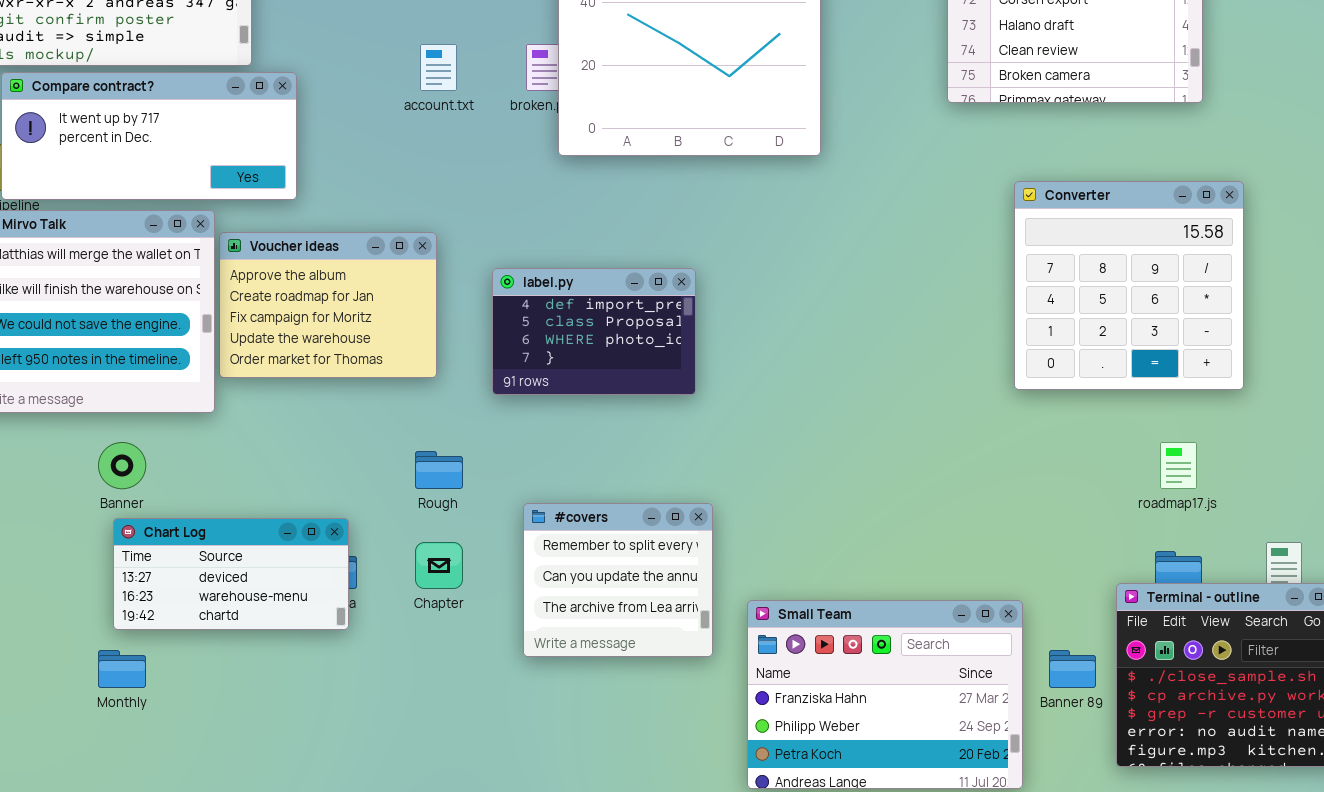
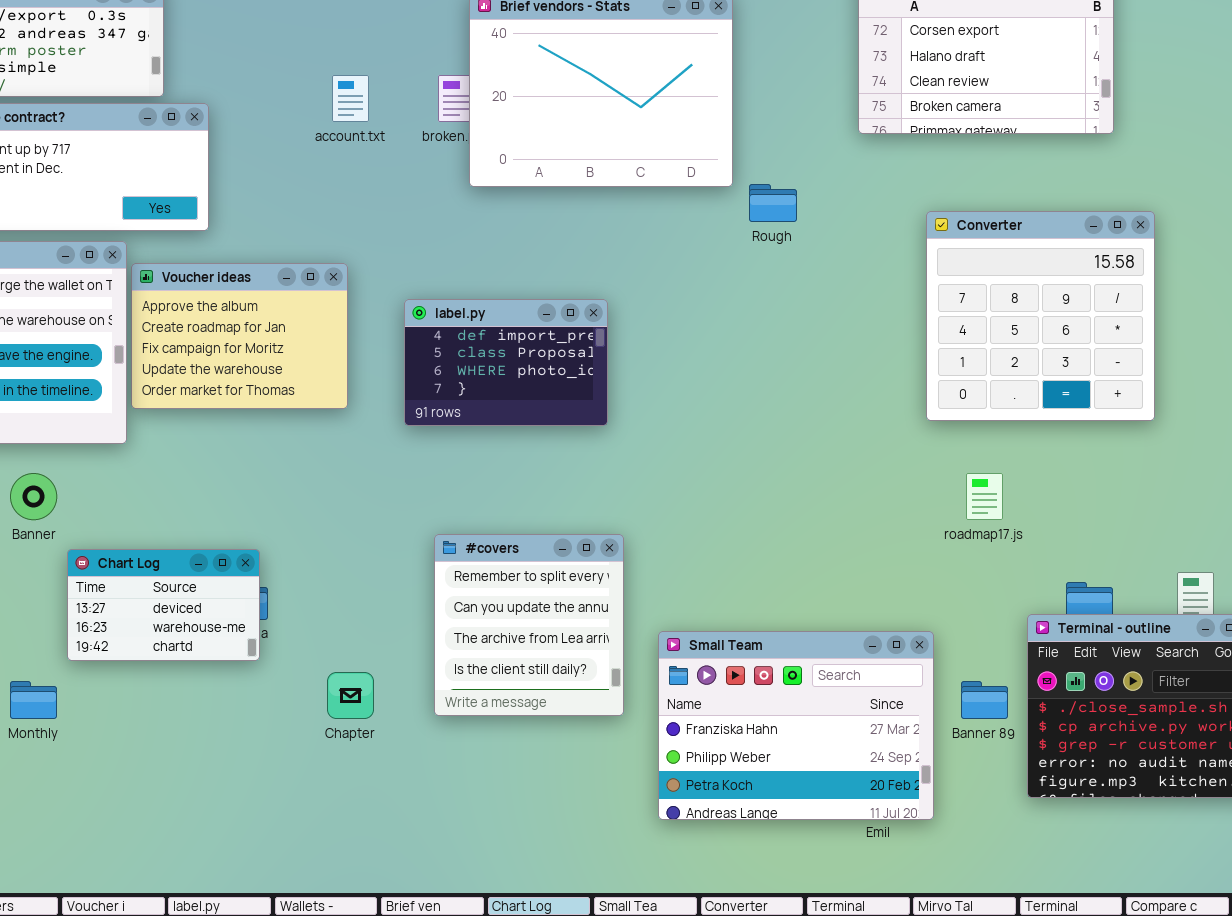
roadmap17.js: [1160,442,1197,489] -> [966,473,1003,520], moved
Rough: [415,451,463,489] -> [749,184,797,222], moved
#covers: [523,503,713,657] -> [434,534,624,716], resized
Chart Log: [113,518,349,630] -> [67,549,260,661], resized
Chapter: [415,542,463,589] -> [327,672,374,719], moved

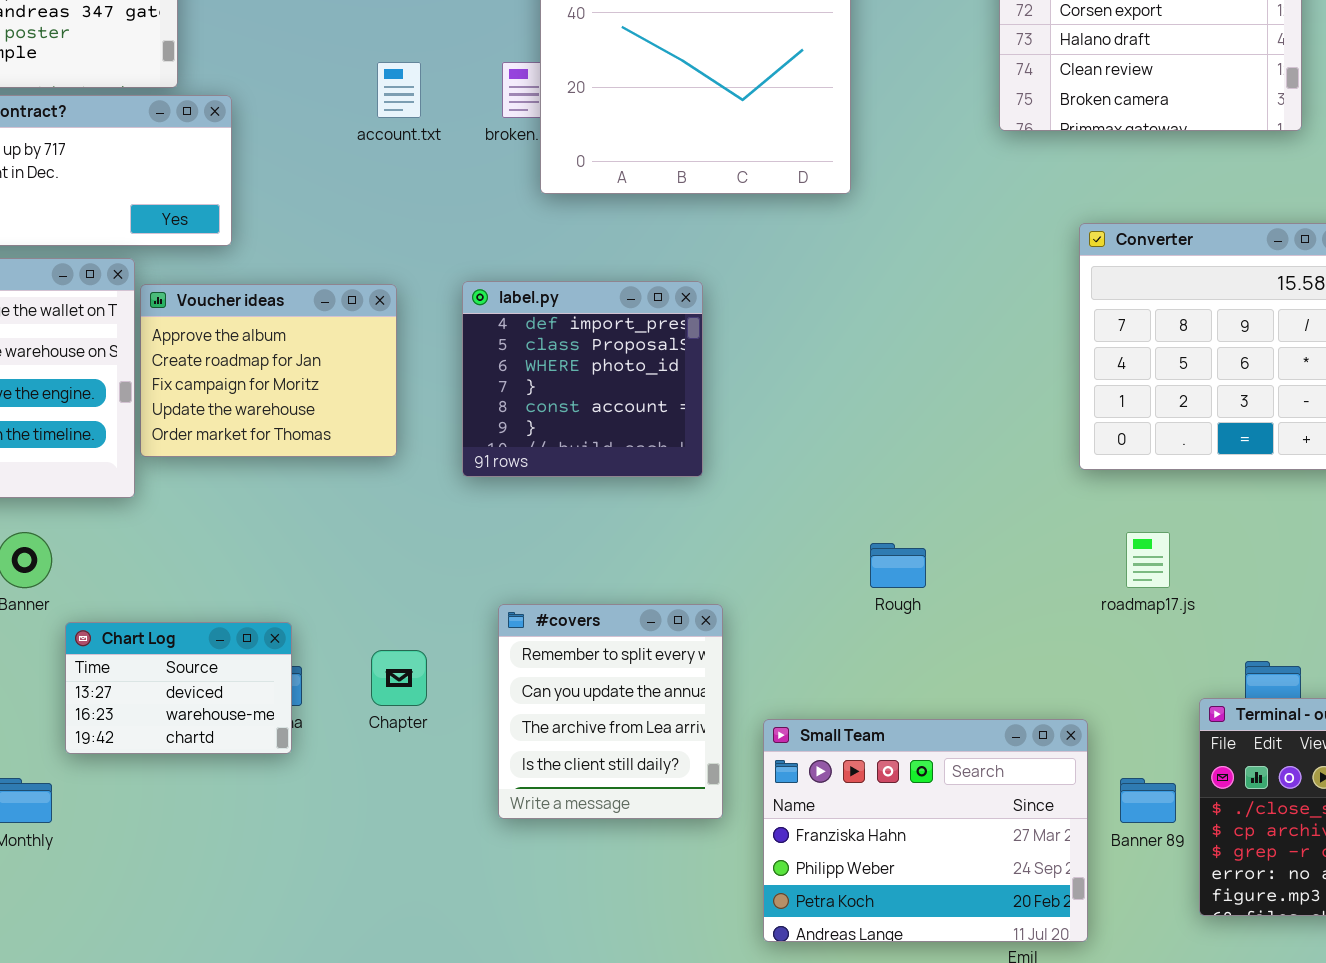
Rough: [749,184,797,222] -> [870,543,926,588], moved
label.py: [404,299,608,426] -> [462,281,703,477], resized
Chapter: [327,672,374,719] -> [371,650,427,706], moved

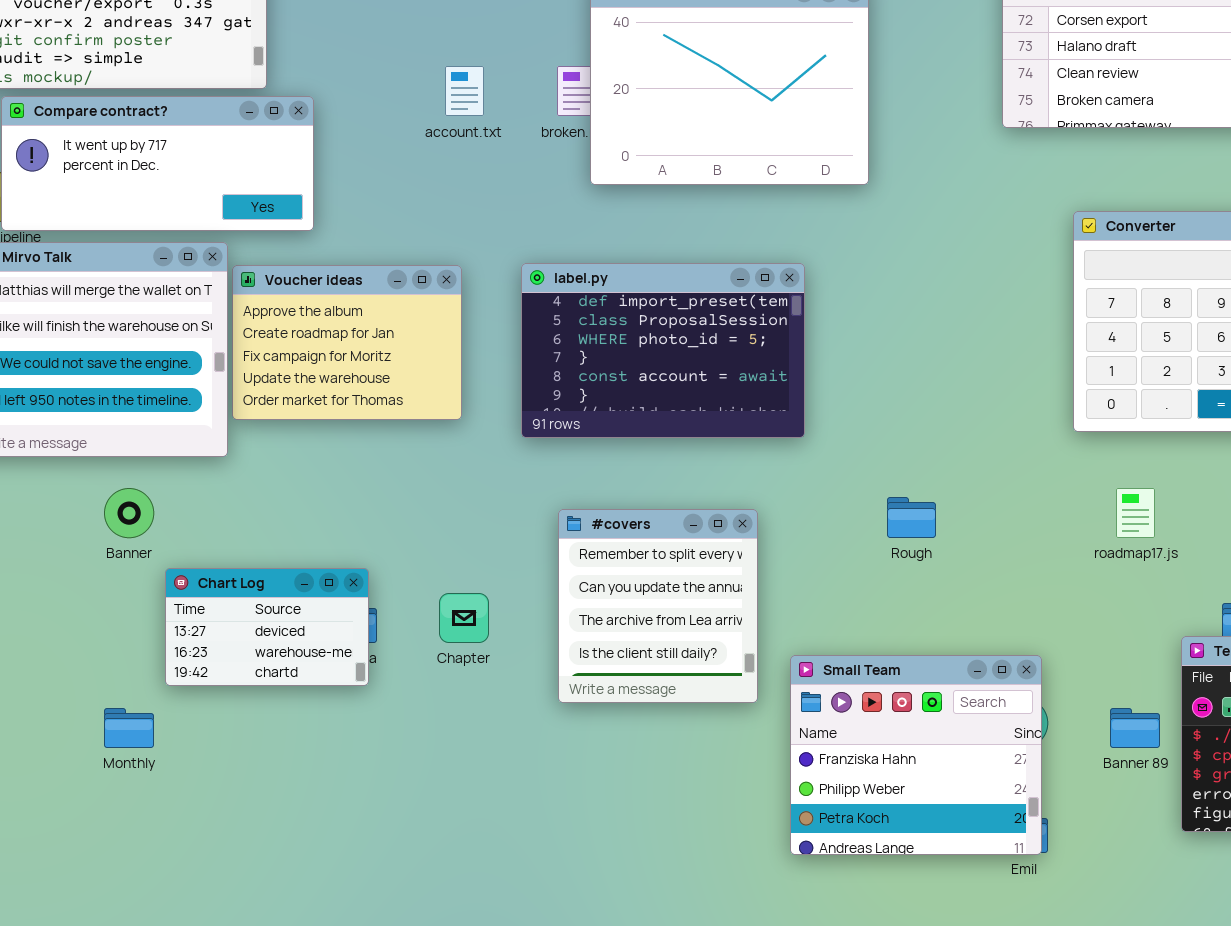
label.py: [462,281,703,477] -> [521,263,805,438], resized
#covers: [498,604,723,819] -> [558,509,758,703], moved
Small Team: [763,719,1088,942] -> [790,655,1042,855], resized

